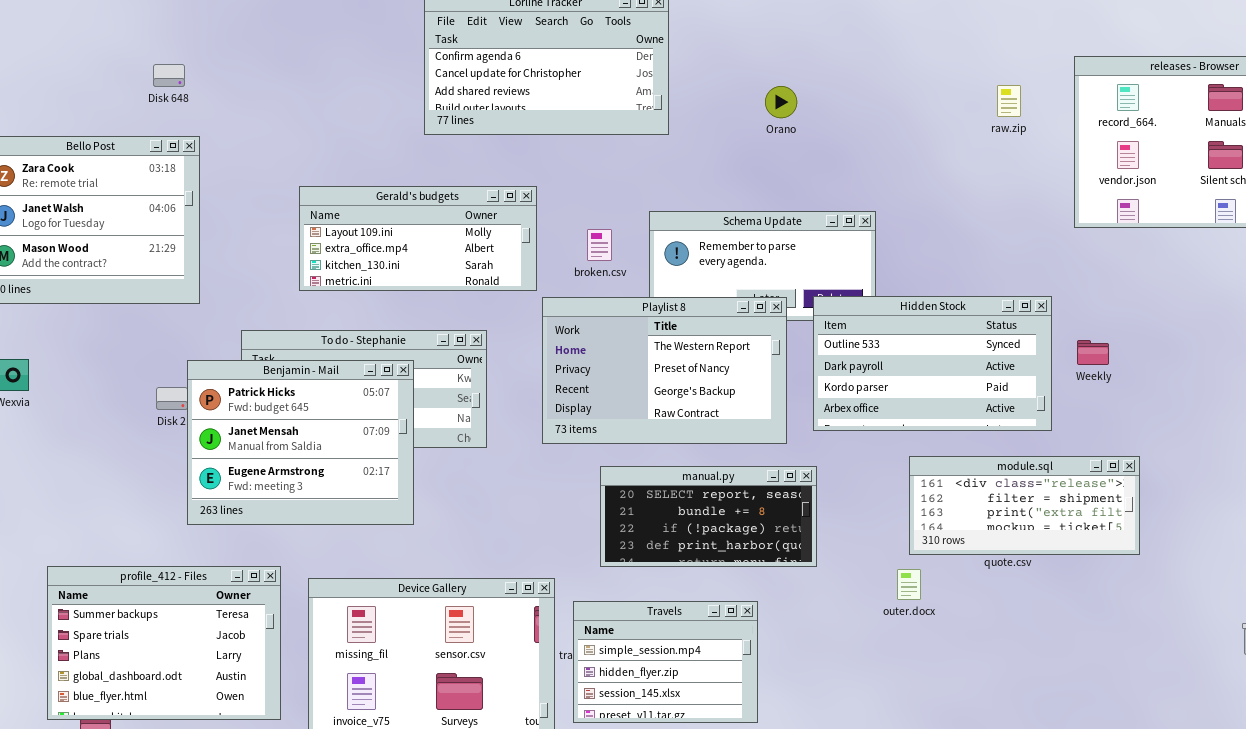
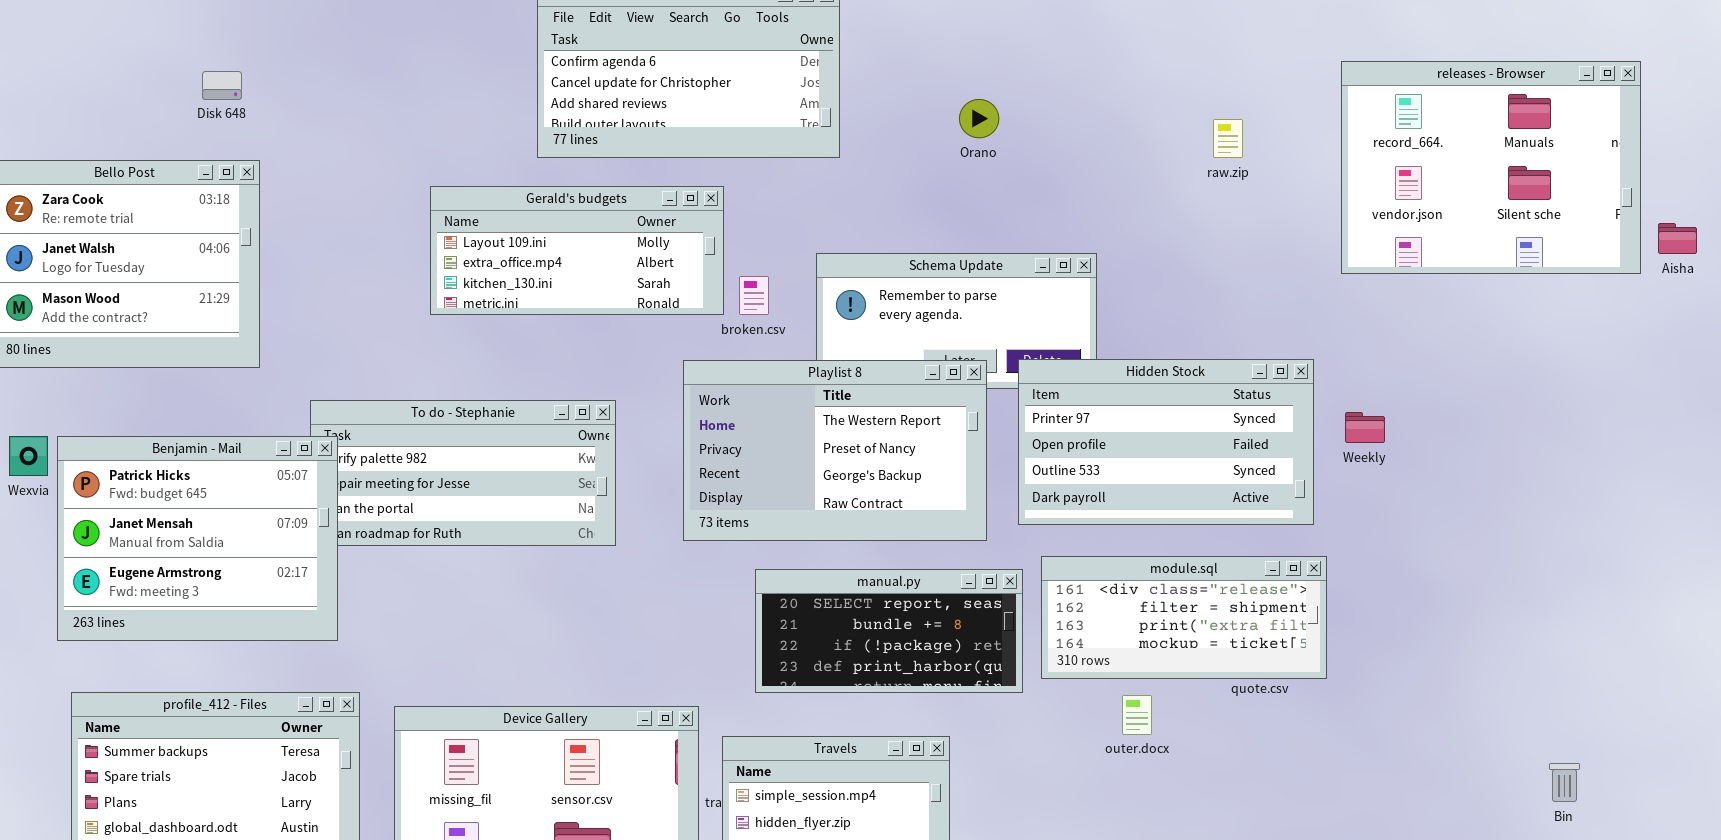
raw.zip: [997,85,1021,117] -> [1213,119,1243,158], moved
Gerald's budgets: [299,186,537,291] -> [430,186,724,315], moved
Hidden Stock: [813,296,1052,431] -> [1018,359,1314,525], scrolled up 2 rows
Benjamin - Mail: [187,360,414,525] -> [57,436,338,641], moved
module.sql: [909,456,1140,555] -> [1041,556,1327,679], moved

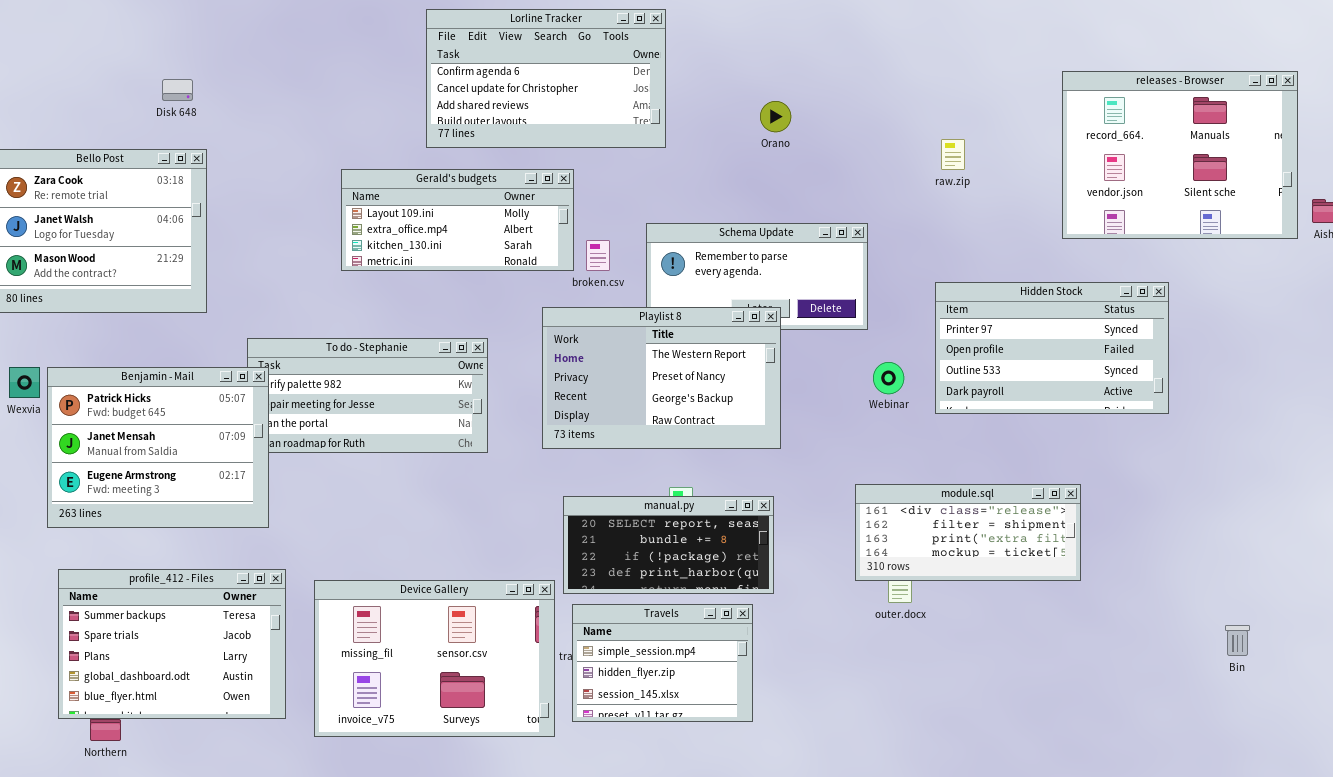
raw.zip: [1213,119,1243,158] -> [941,139,965,170], moved
Hidden Stock: [1018,359,1314,525] -> [935,282,1169,414], moved
module.sql: [1041,556,1327,679] -> [855,484,1081,581], moved
manual.py: [755,569,1023,693] -> [563,496,774,594], moved

